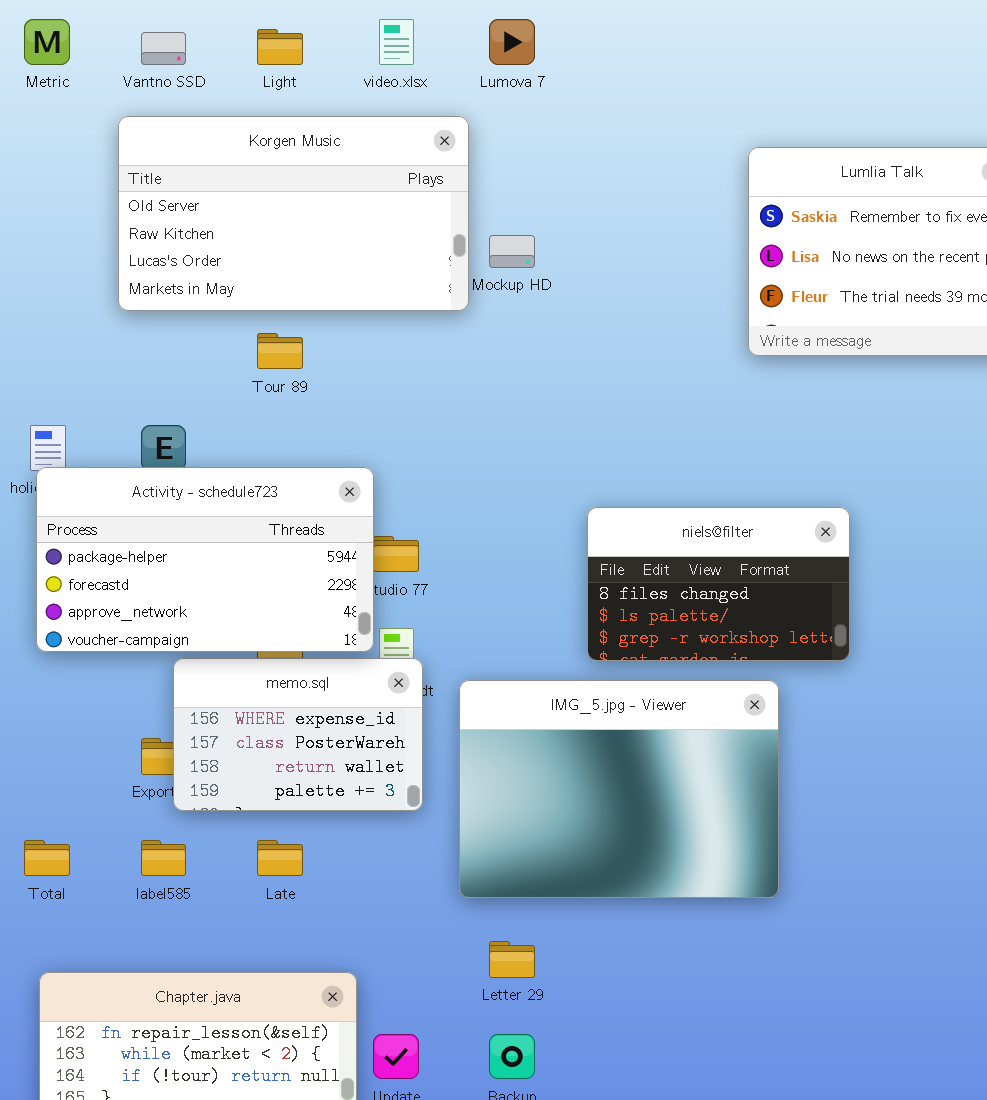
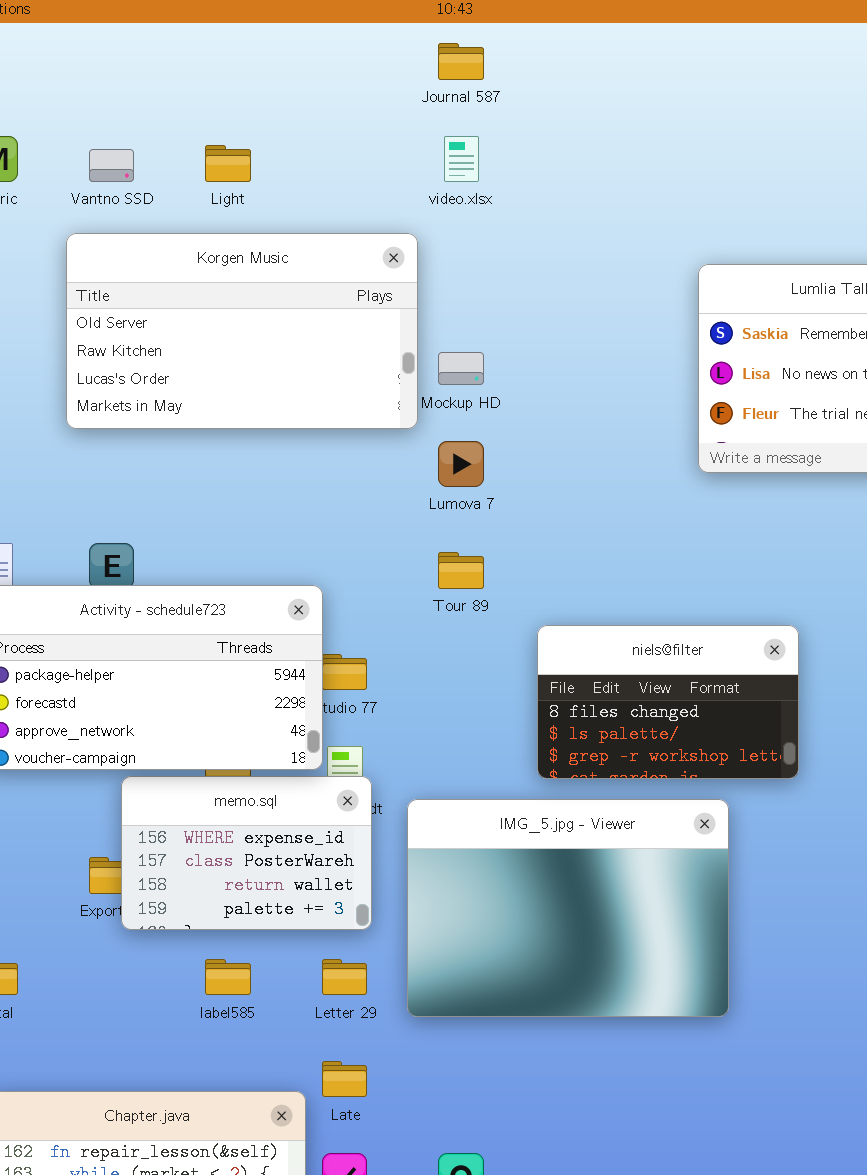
video.xlsx: [379,19,414,65] -> [444,136,479,182], moved
Lumova 7: [489,19,535,65] -> [438,441,484,487], moved
Tour 89: [257,333,303,369] -> [438,552,484,589], moved
label585: [141,840,186,876] -> [205,959,251,995], moved
Late: [257,840,303,876] -> [322,1061,367,1097], moved
Letter 29: [489,941,535,978] -> [322,959,367,995], moved

